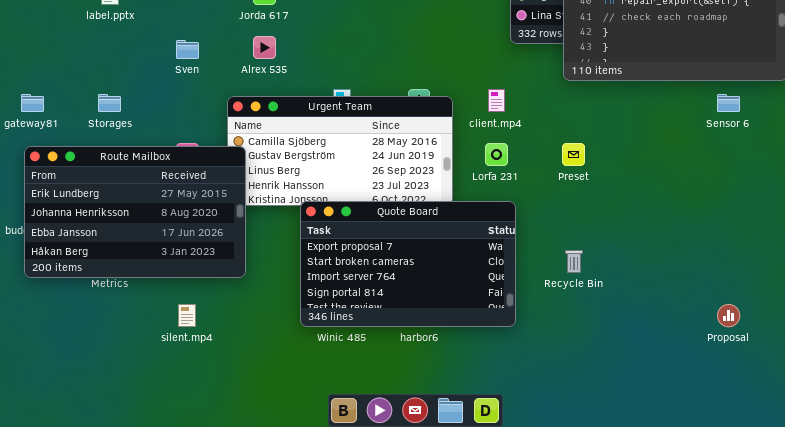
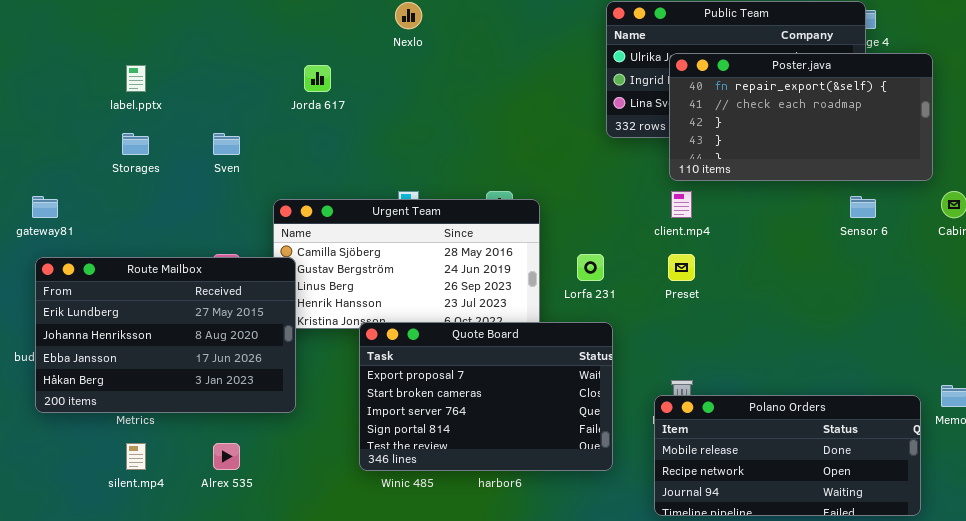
Alrex 535: [253,36,276,59] -> [213,443,240,470], moved
client.mp4: [488,89,505,112] -> [671,191,692,218], moved
Storages: [98,94,121,112] -> [122,133,149,155], moved
Polano Orders: none -> [654,395,921,516], opened
silent.mp4: [178,304,196,327] -> [126,443,146,470], moved

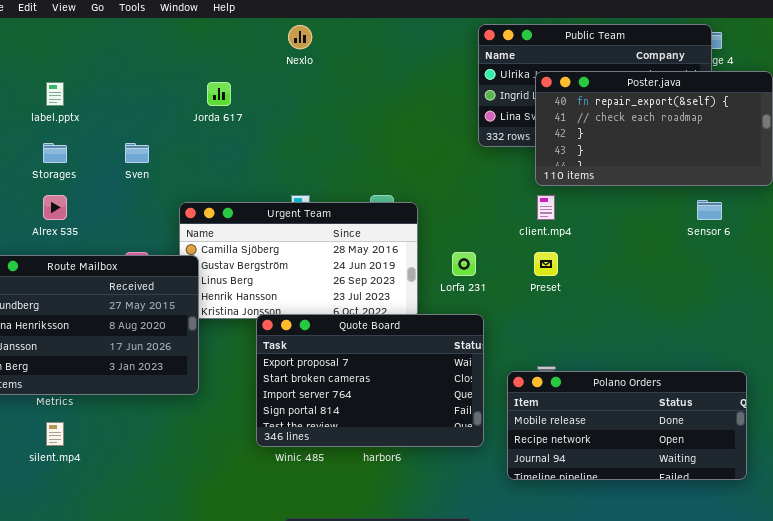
Polano Orders: [654,395,921,516] -> [507,371,747,480], moved
Alrex 535: [213,443,240,470] -> [43,195,67,220], moved

